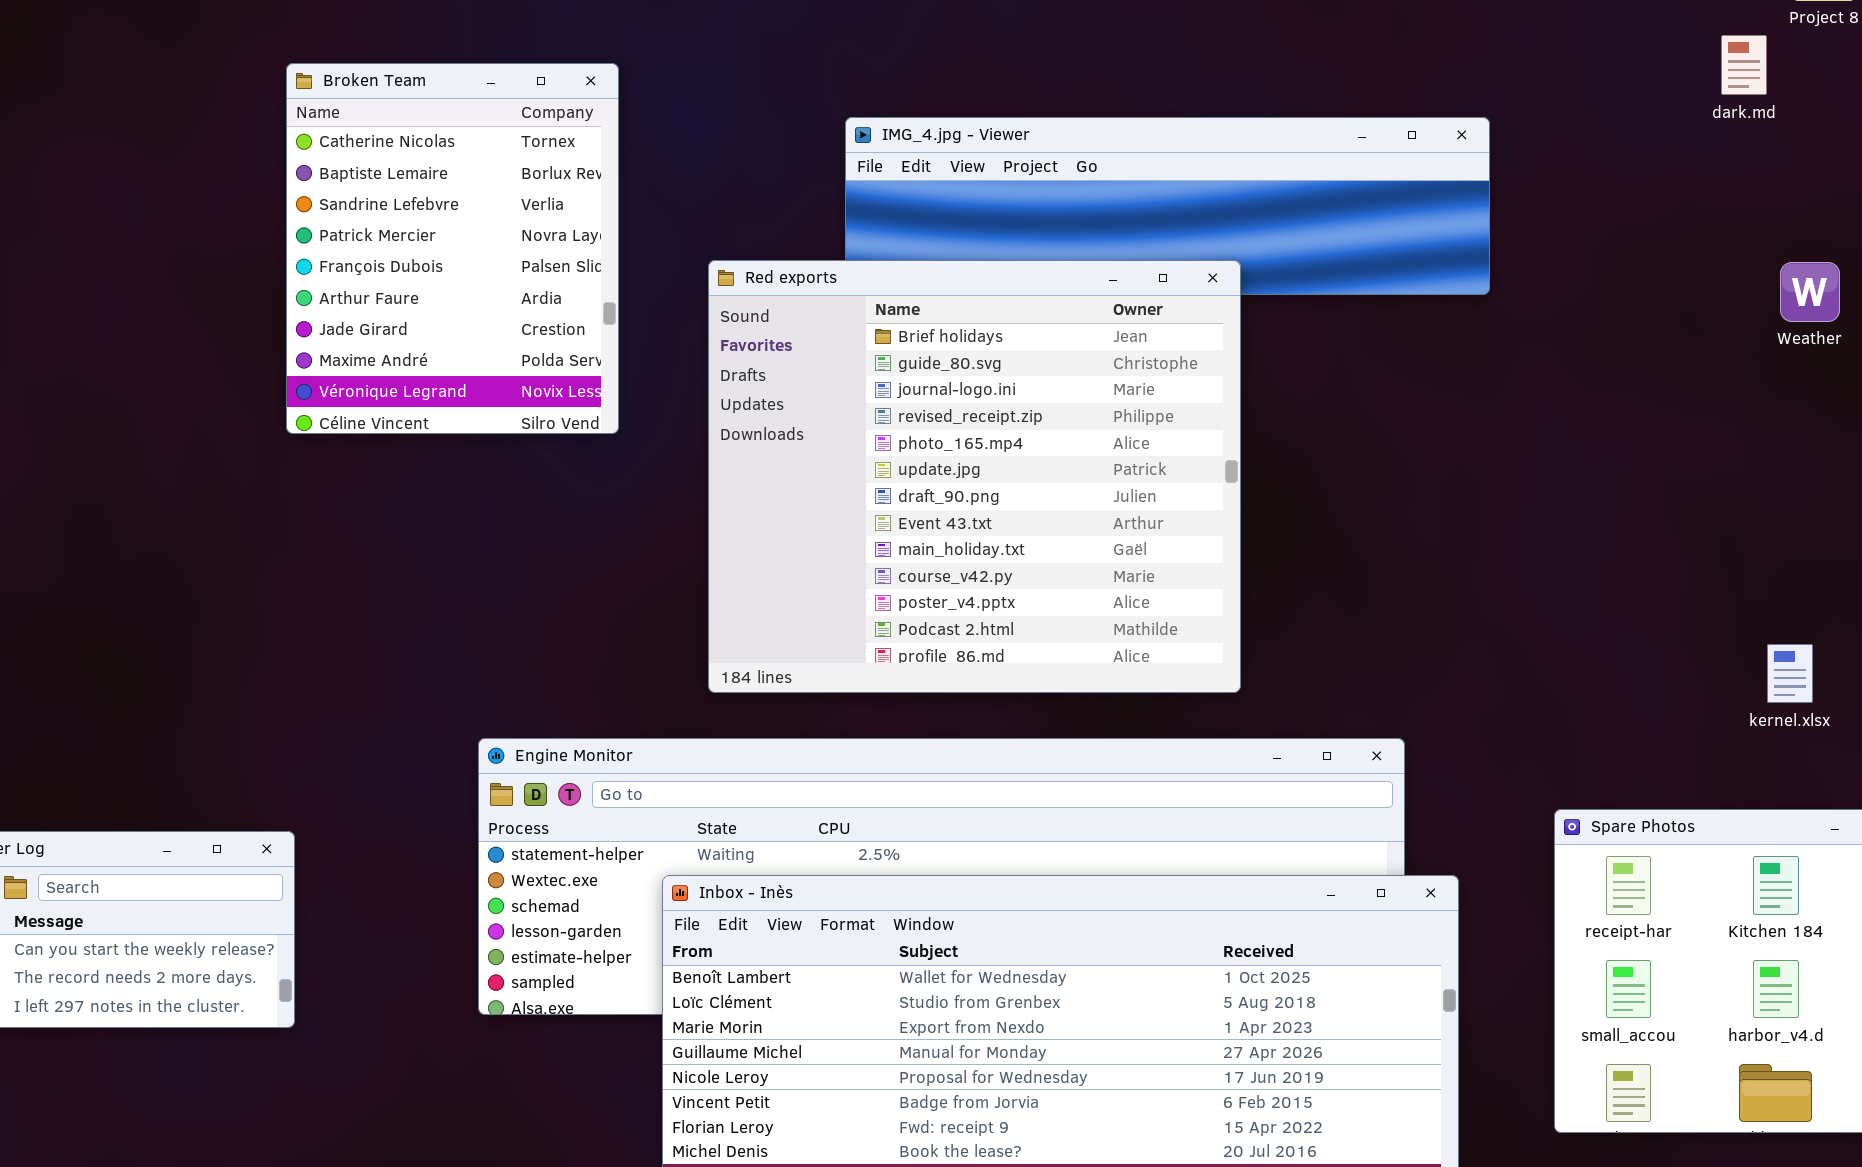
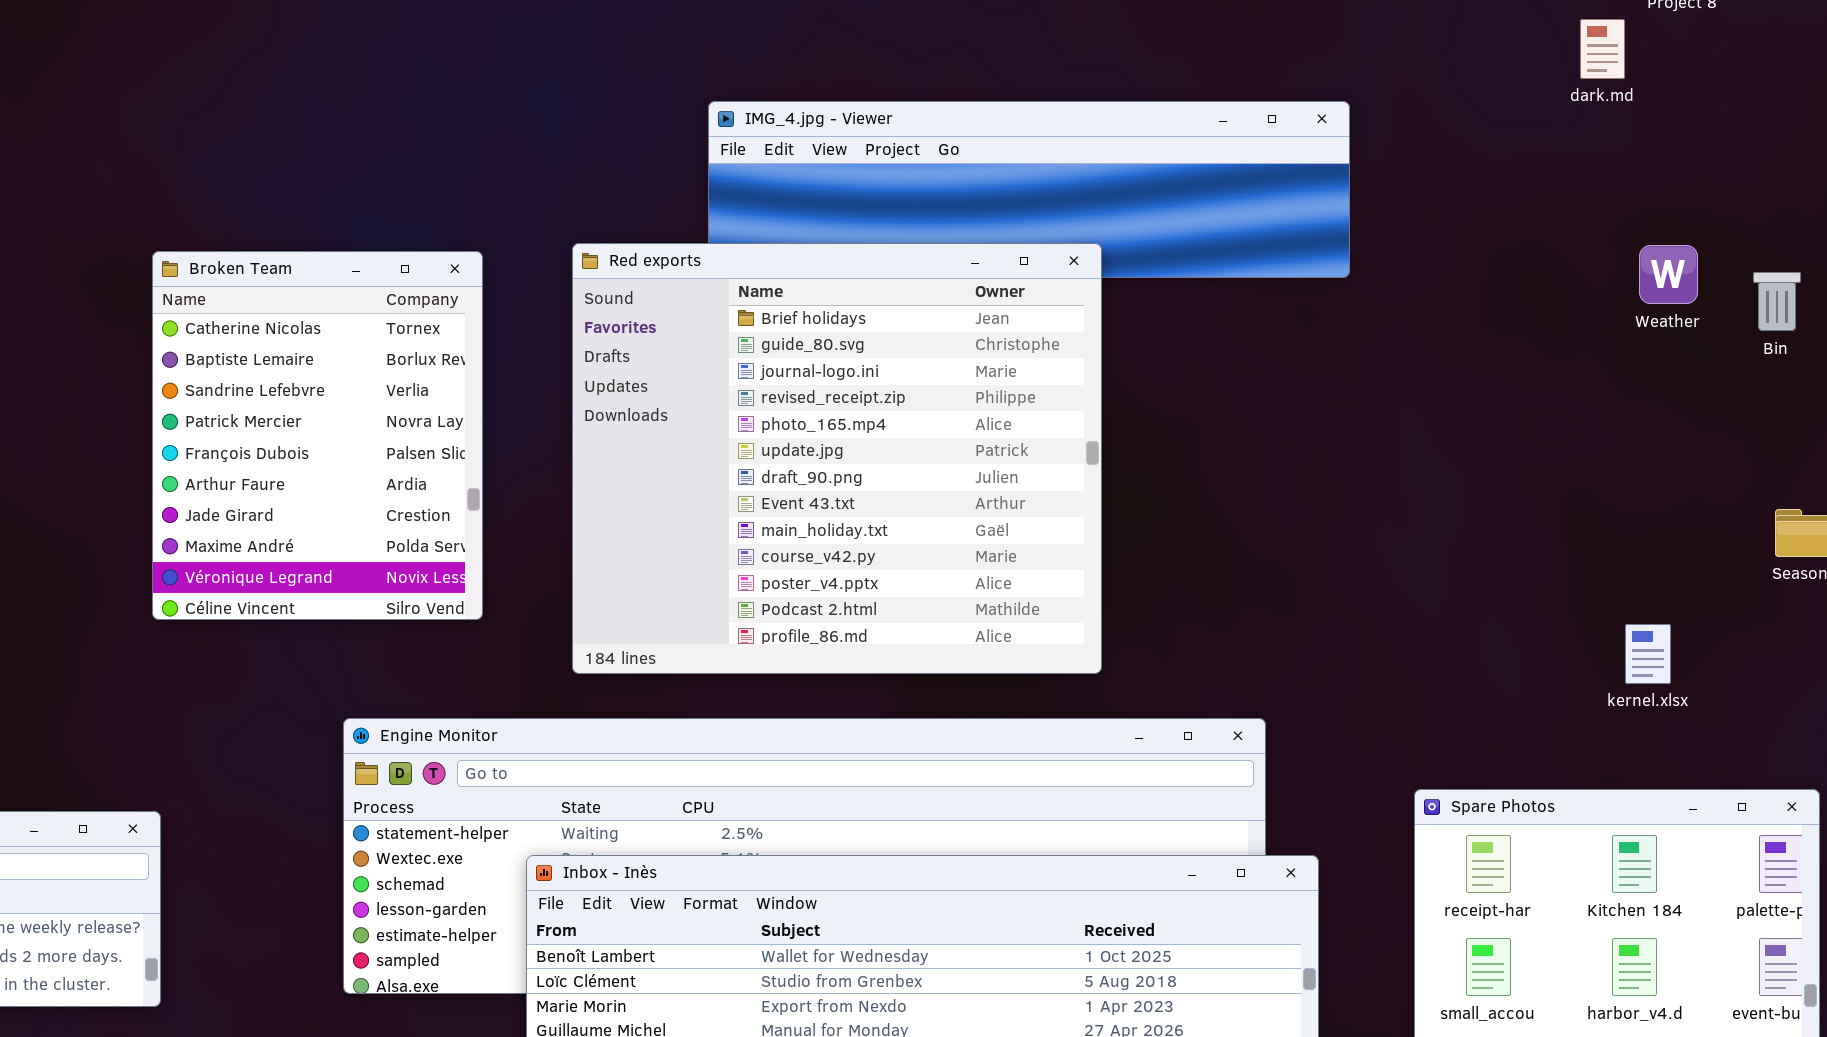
Broken Team: [286,63,619,434] -> [152,251,483,620], moved

